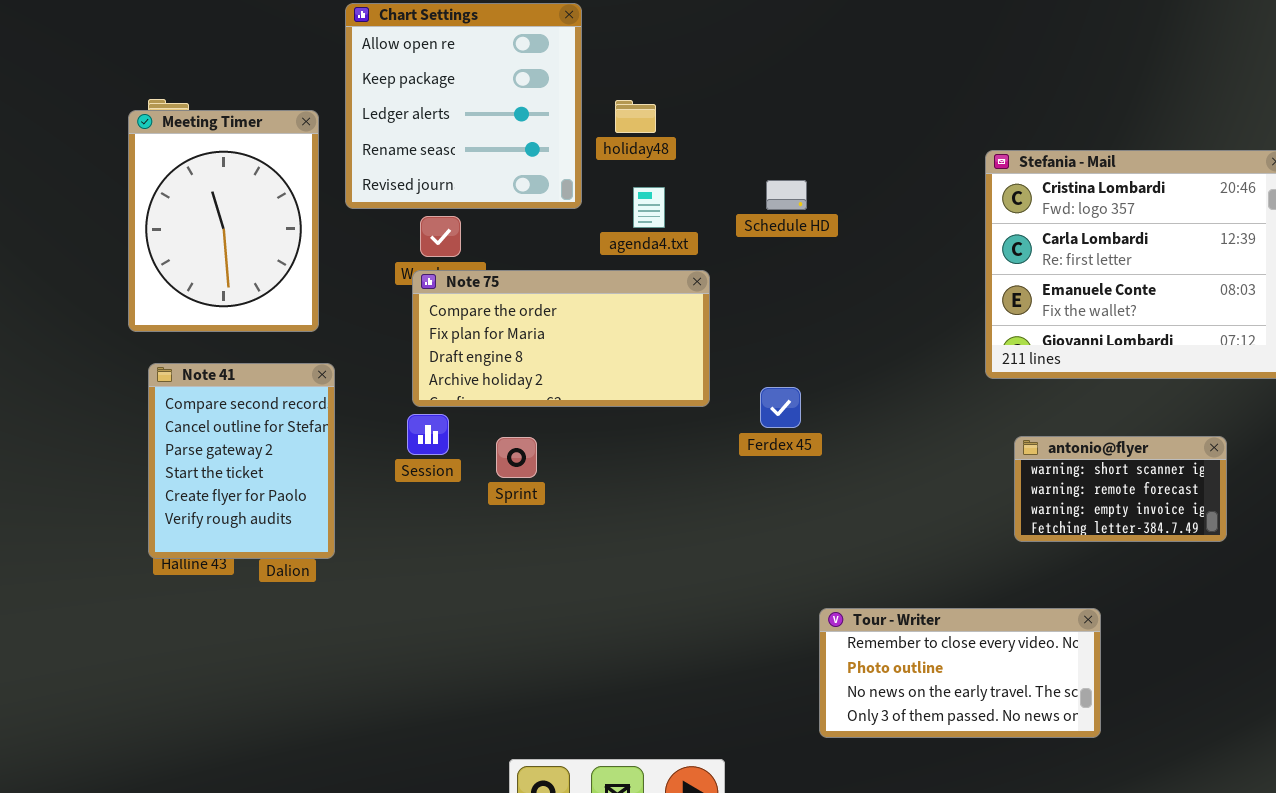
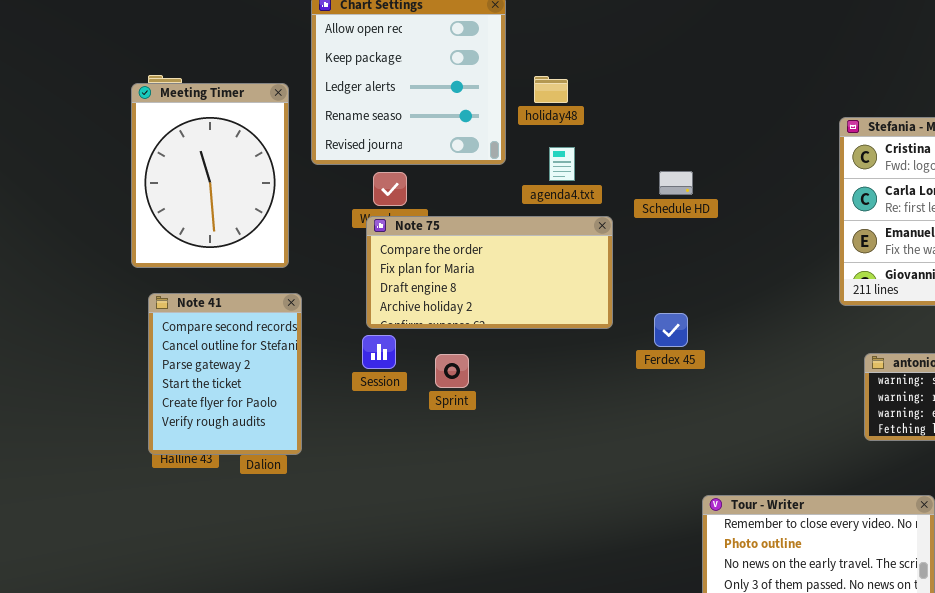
Schedule HD: [766,180,807,210] -> [659,171,693,195], moved

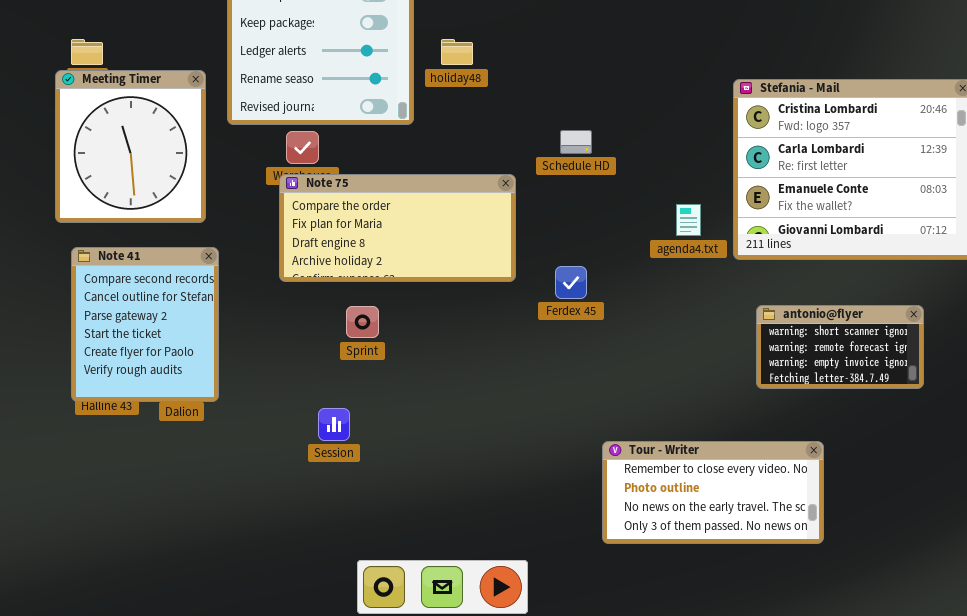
Meeting Timer: [131,83,289,268] -> [55,70,206,223], resized
agenda4.txt: [549,147,575,181] -> [676,204,701,236], moved
Session: [362,335,396,369] -> [318,408,350,441], moved

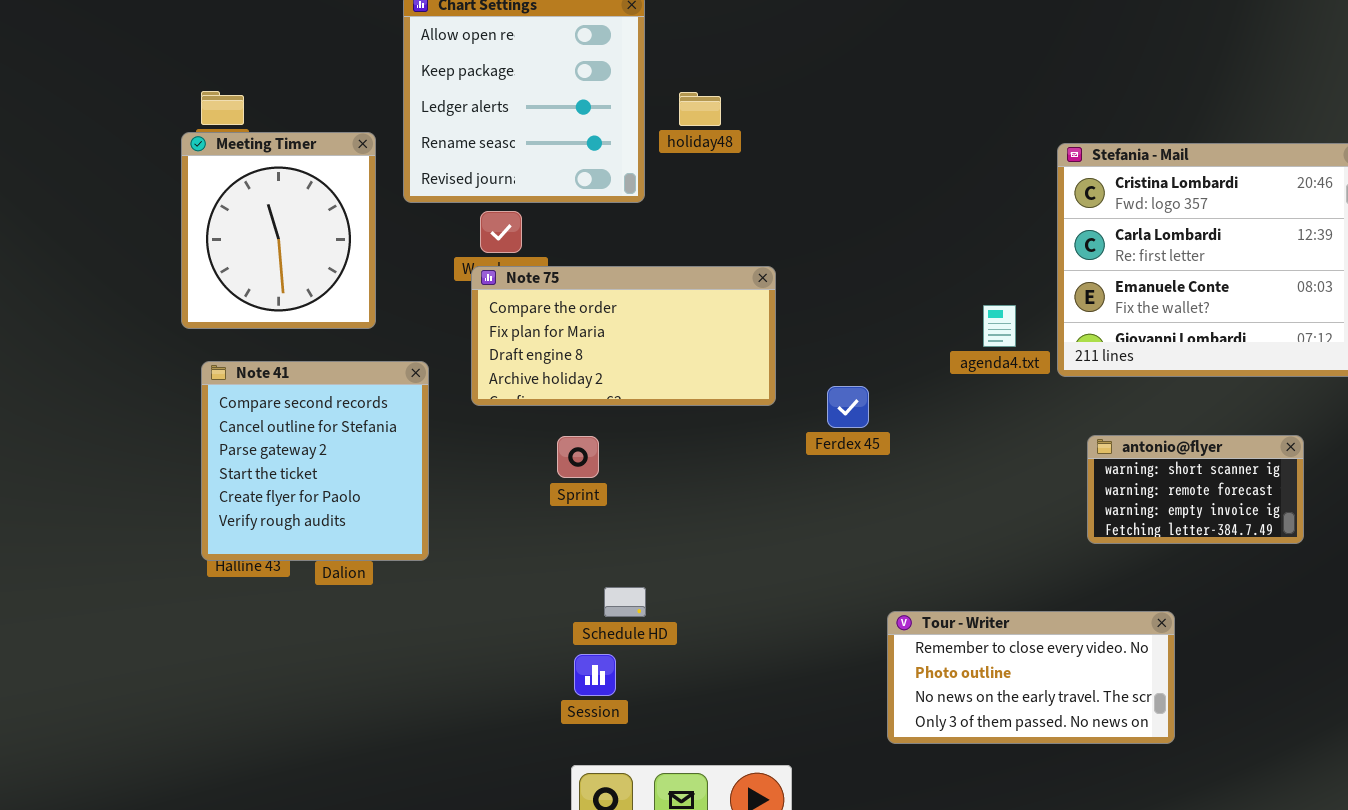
Schedule HD: [560,130,592,154] -> [604,587,646,617], moved
Note 41: [71,247,219,402] -> [201,361,429,561], resized
Session: [318,408,350,441] -> [574,654,616,696], moved

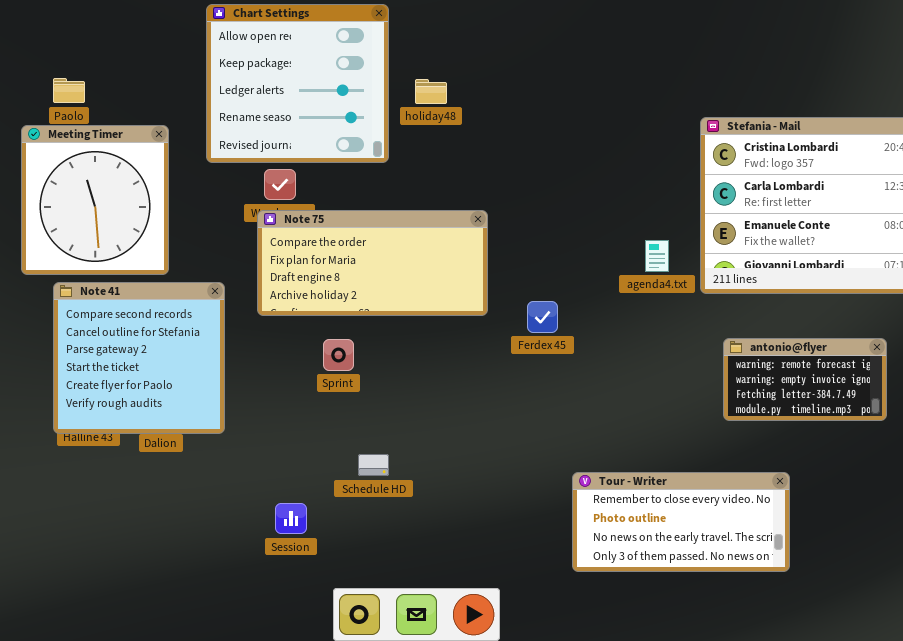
Meeting Timer: [181,132,376,329] -> [21,125,169,275], moved
antonio@flyer: [1087,435,1304,544] -> [723,338,887,421], scrolled down 1 row
Session: [574,654,616,696] -> [275,503,307,534], moved

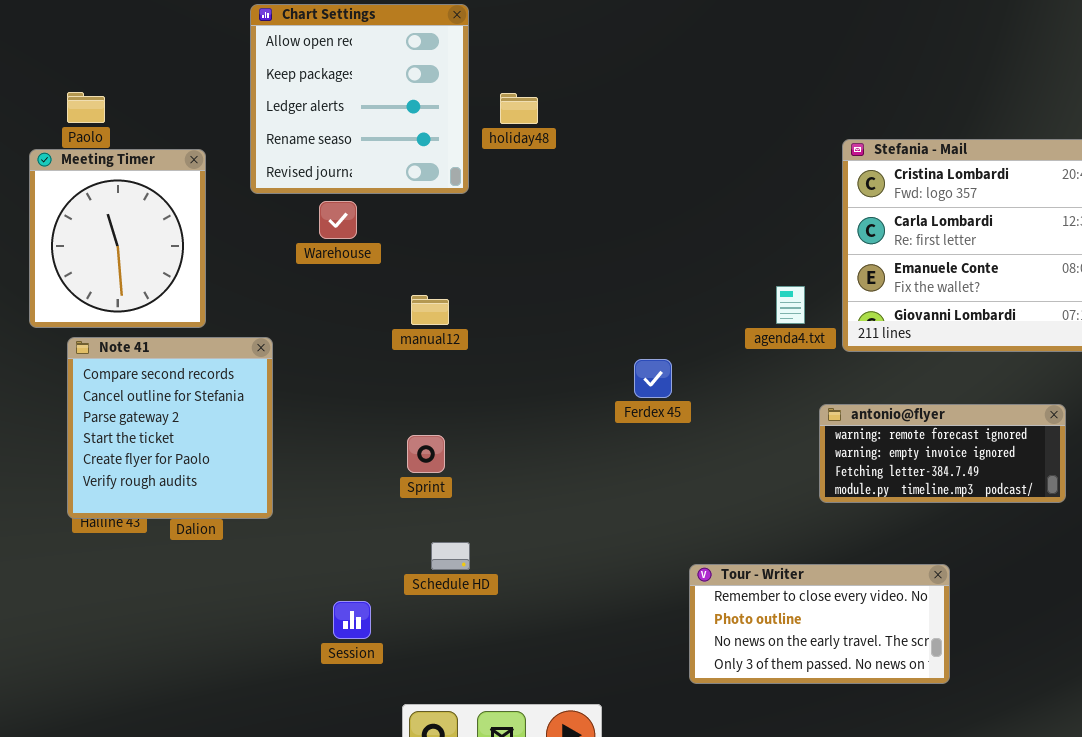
Note 75: [257,210,488,316] -> none, closed
antonio@flyer: [723,338,887,421] -> [819,404,1066,503], resized
Sprint: [323,339,354,371] -> [407,435,445,473], moved

